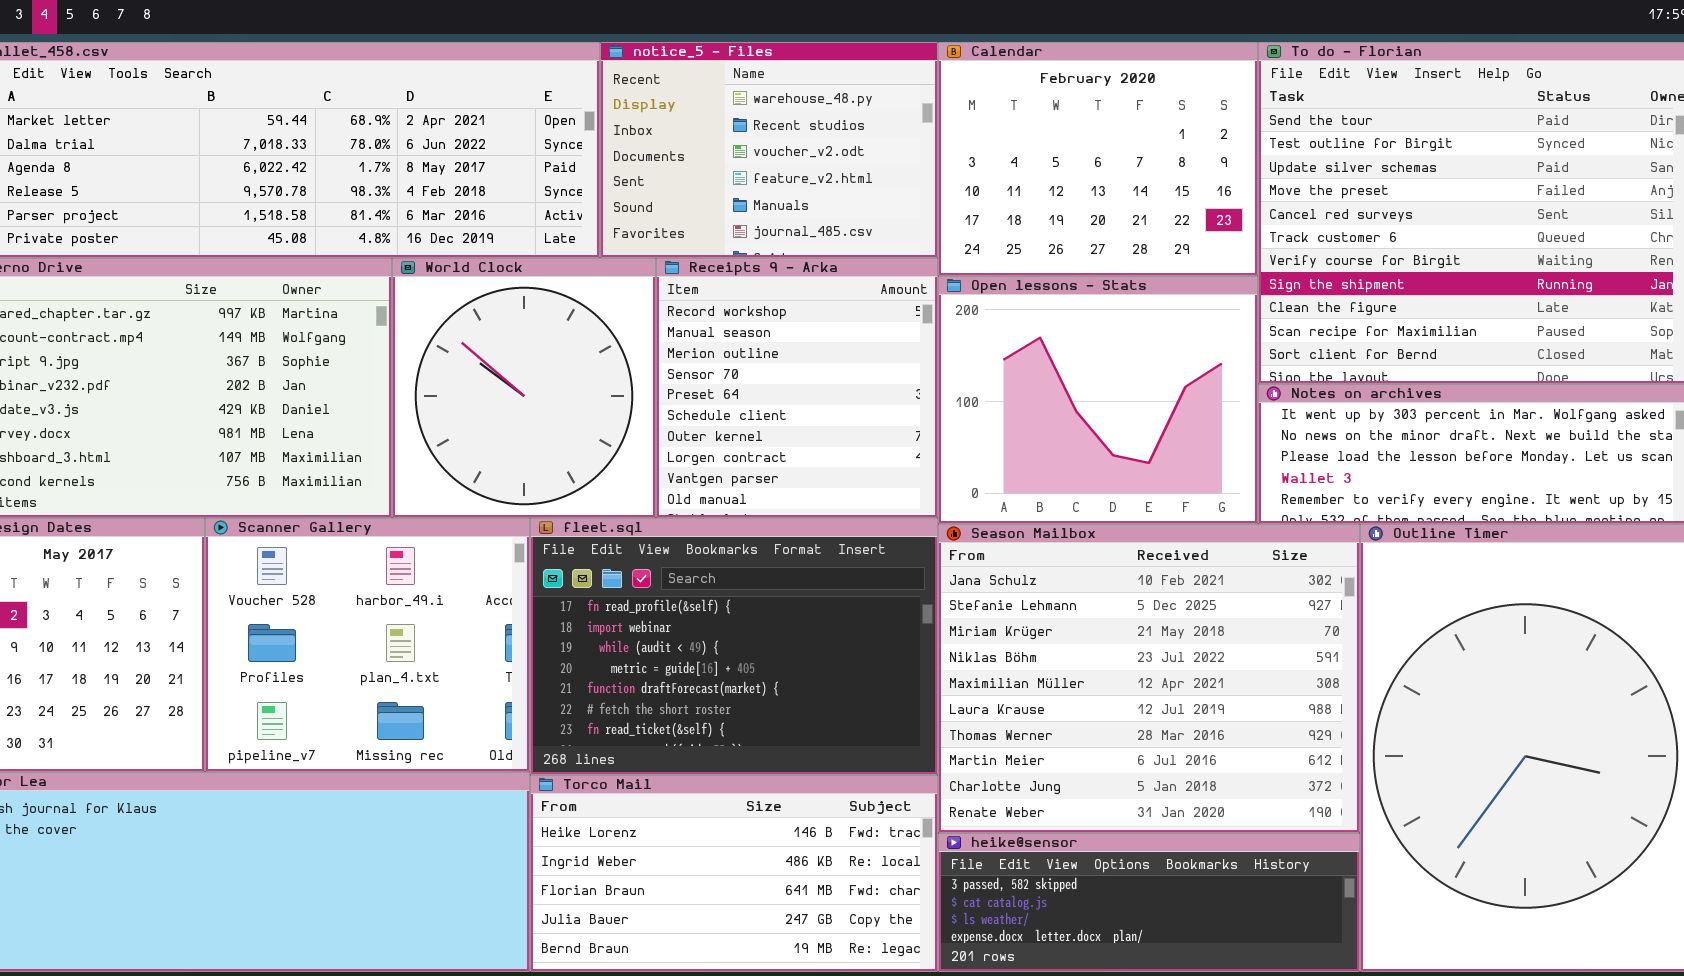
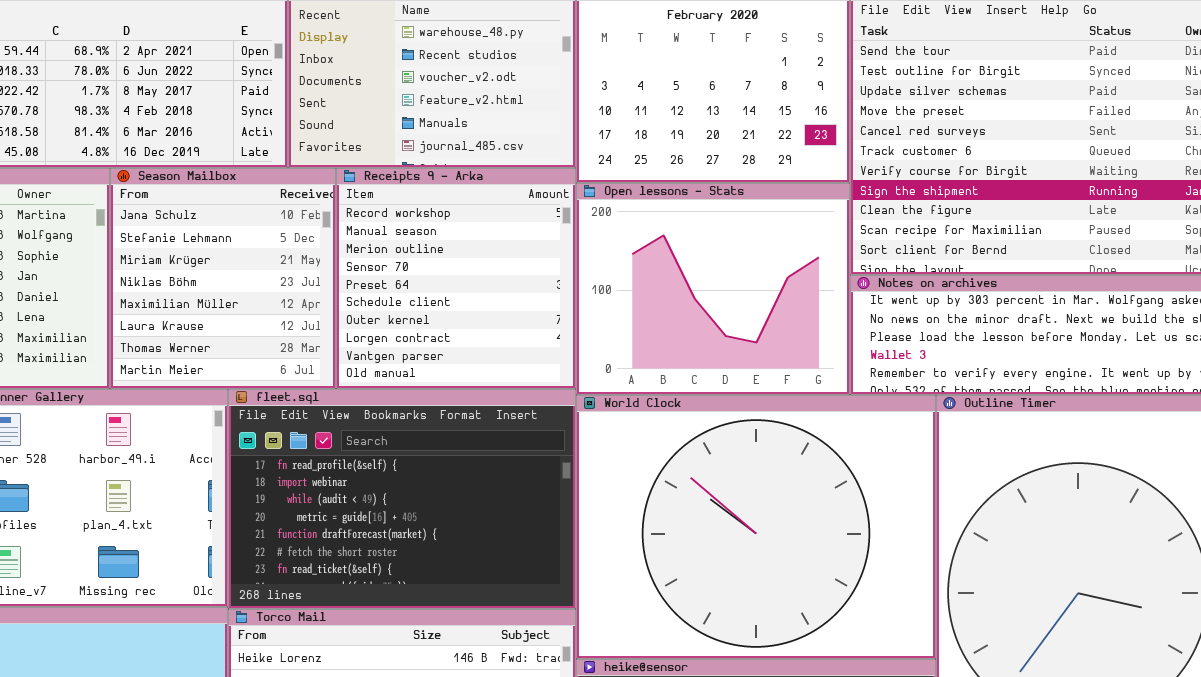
World Clock: [392,258,656,518] -> [576,395,936,659], moved, resized
Season Mailbox: [938,524,1360,833] -> [110,168,336,389], moved, resized

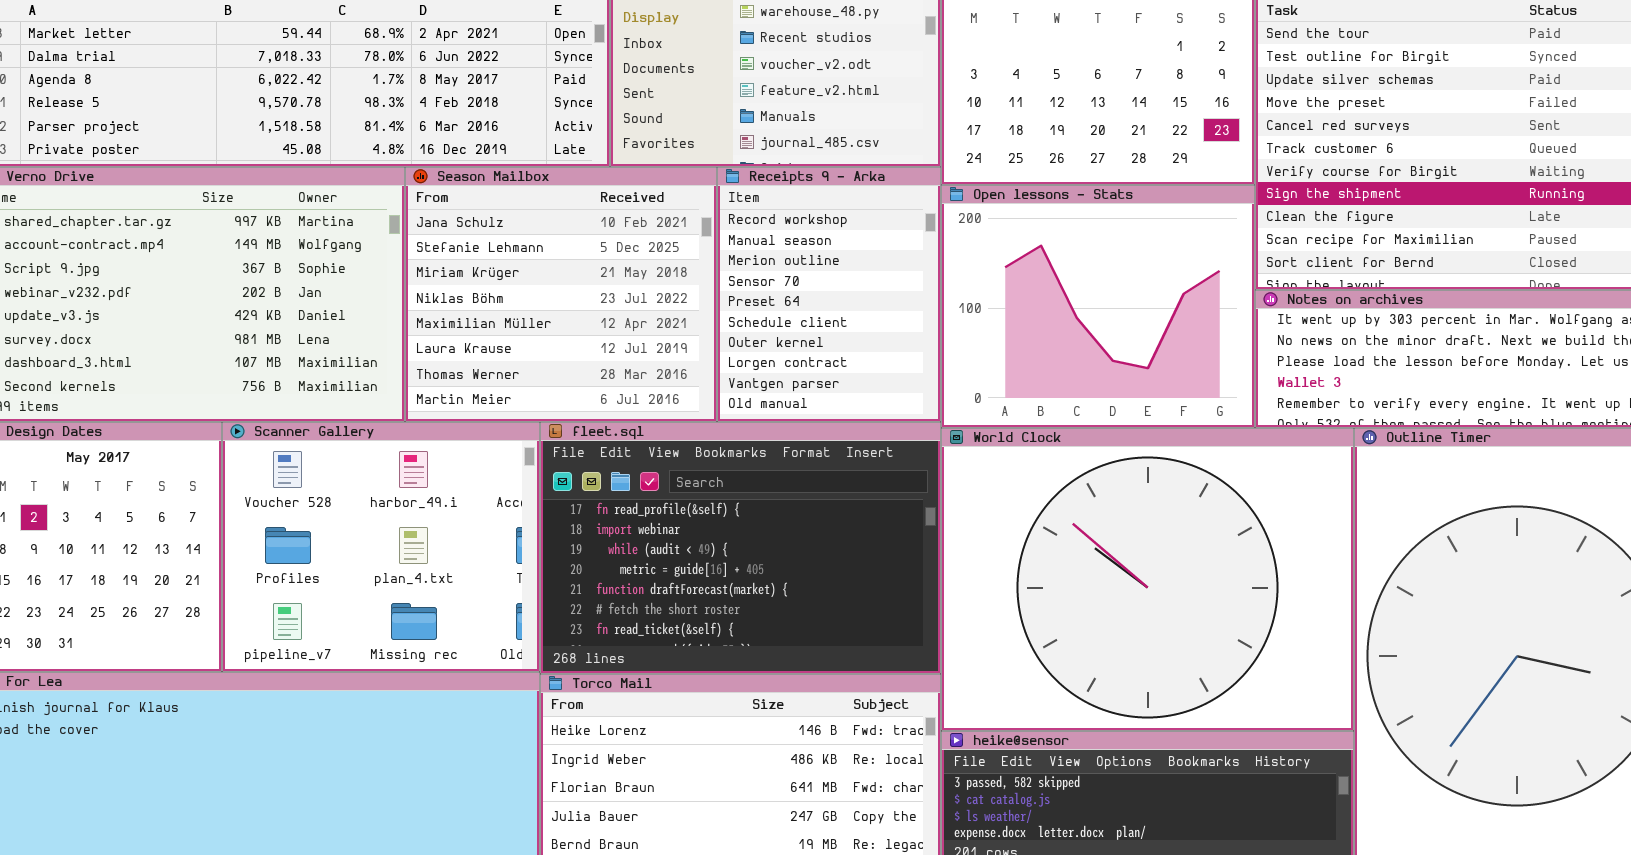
Season Mailbox: [110,168,336,389] -> [405,167,717,422], resized
Receipts 9 - Arka: [336,168,576,389] -> [717,167,941,422], resized

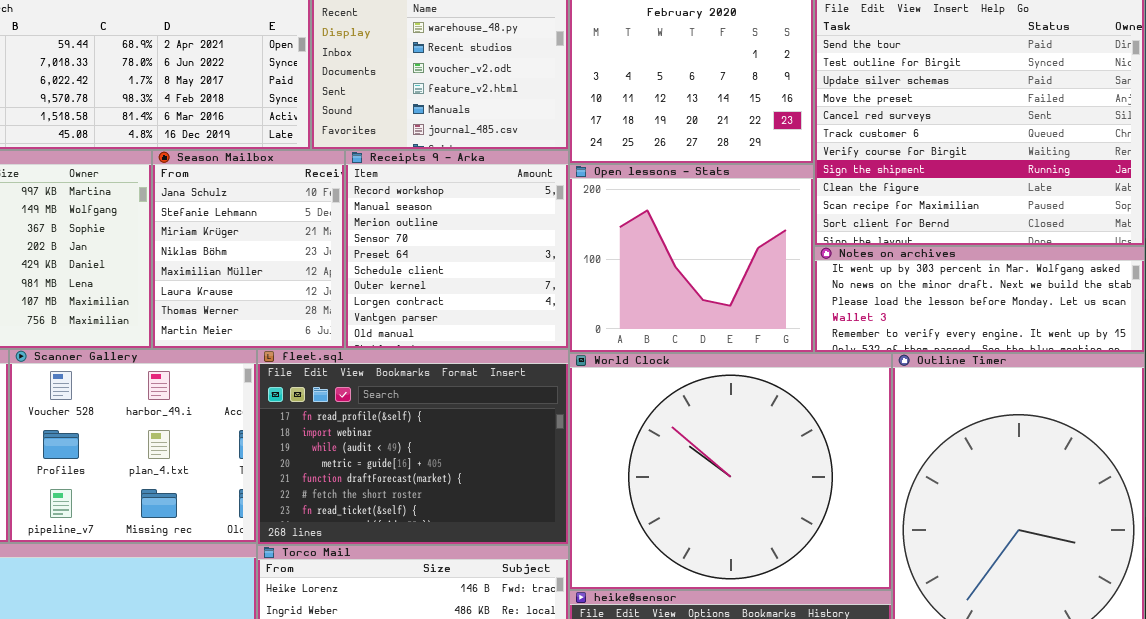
Season Mailbox: [405,167,717,422] -> [152,150,345,349], resized
Receipts 9 - Arka: [717,167,941,422] -> [345,150,569,349], resized

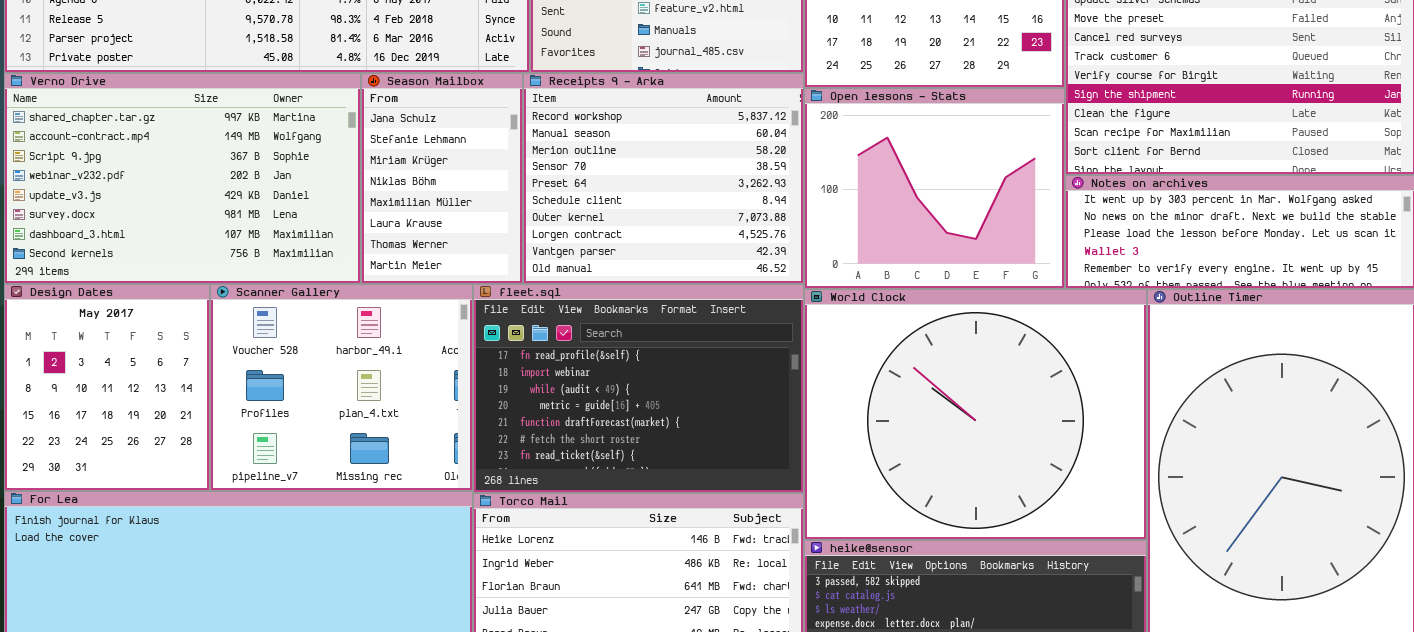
Season Mailbox: [152,150,345,349] -> [361,73,523,284], resized
Receipts 9 - Arka: [345,150,569,349] -> [523,73,804,284], resized

